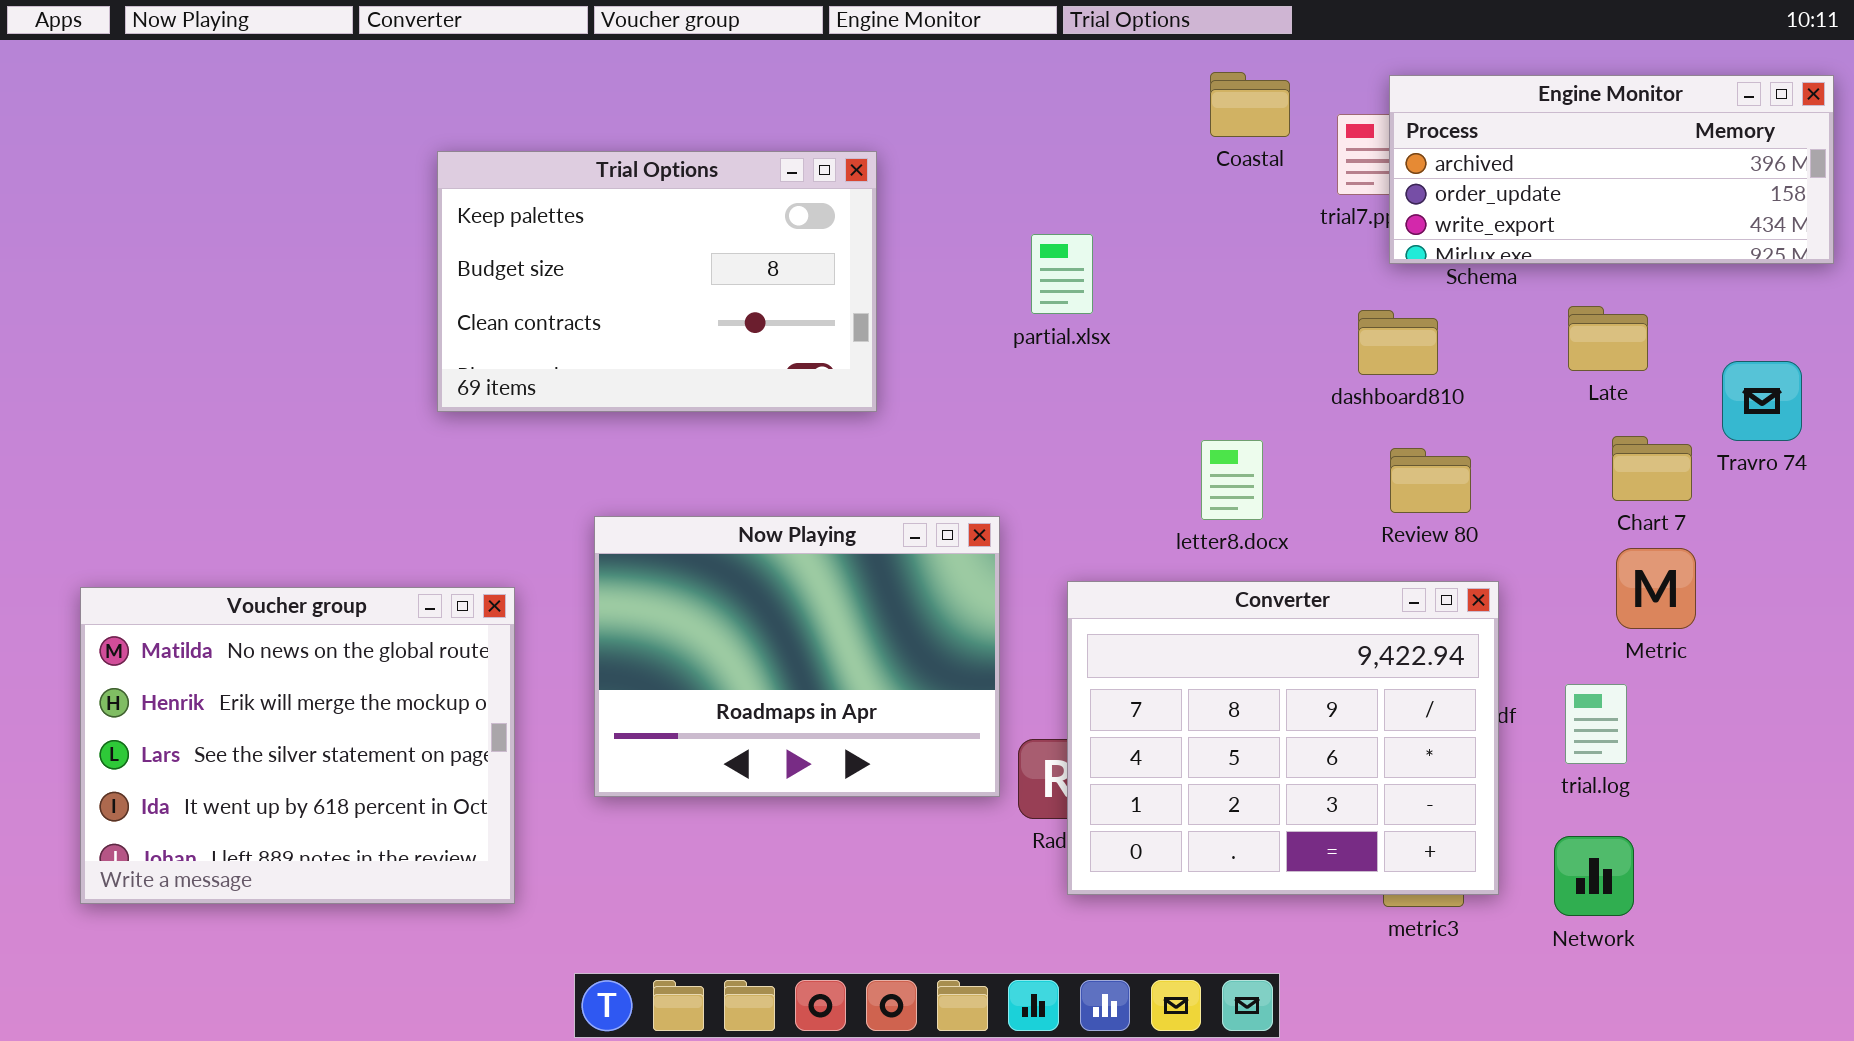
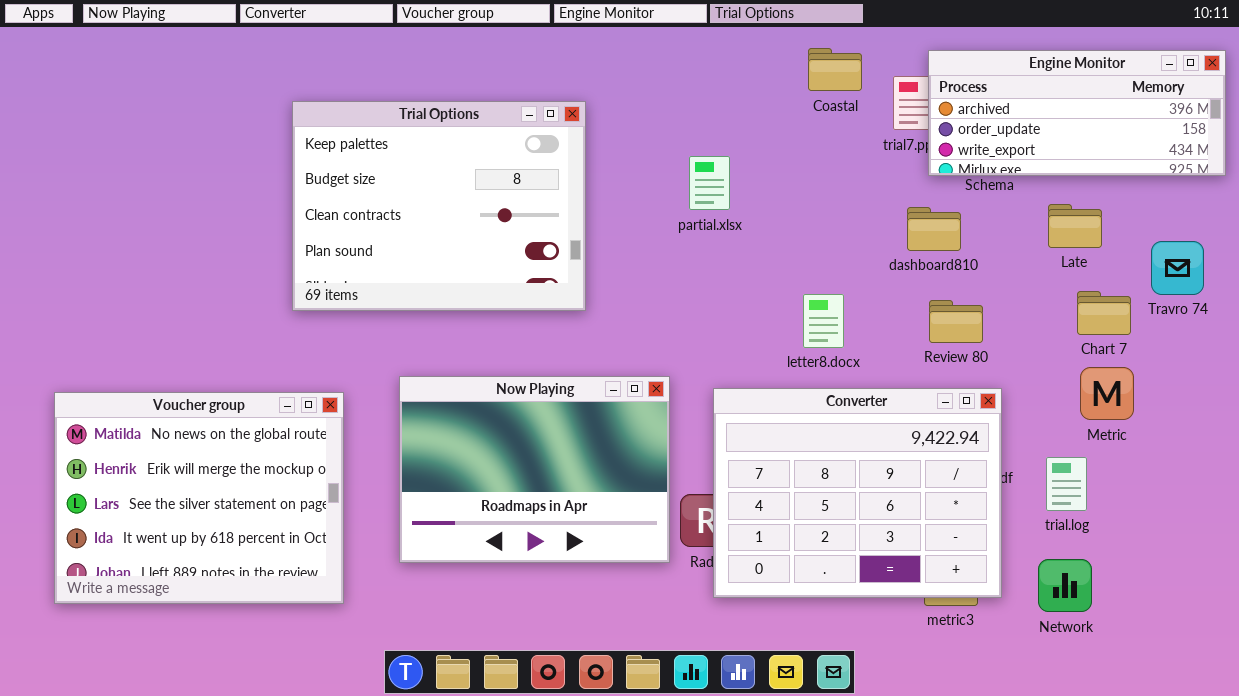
Trial Options: [437,151,877,412] -> [292,101,586,311], resized
Now Playing: [594,516,1000,797] -> [399,376,670,563], moved

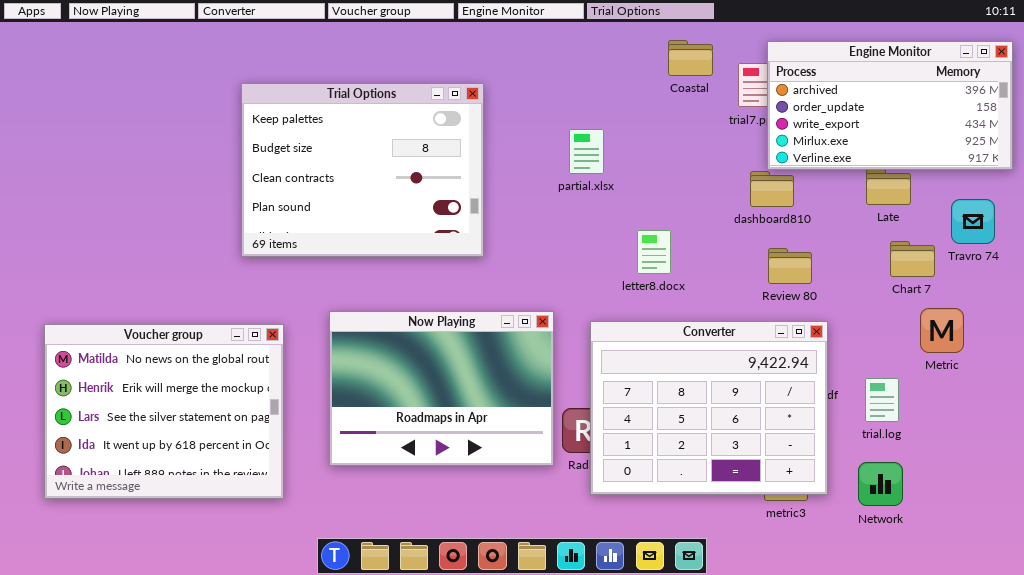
Engine Monitor: [928,50,1226,176] -> [767,41,1013,170], resized
letter8.docx: [803,294,844,348] -> [637,230,671,274], moved
Metric: [1080,367,1134,420] -> [920,308,964,353], moved

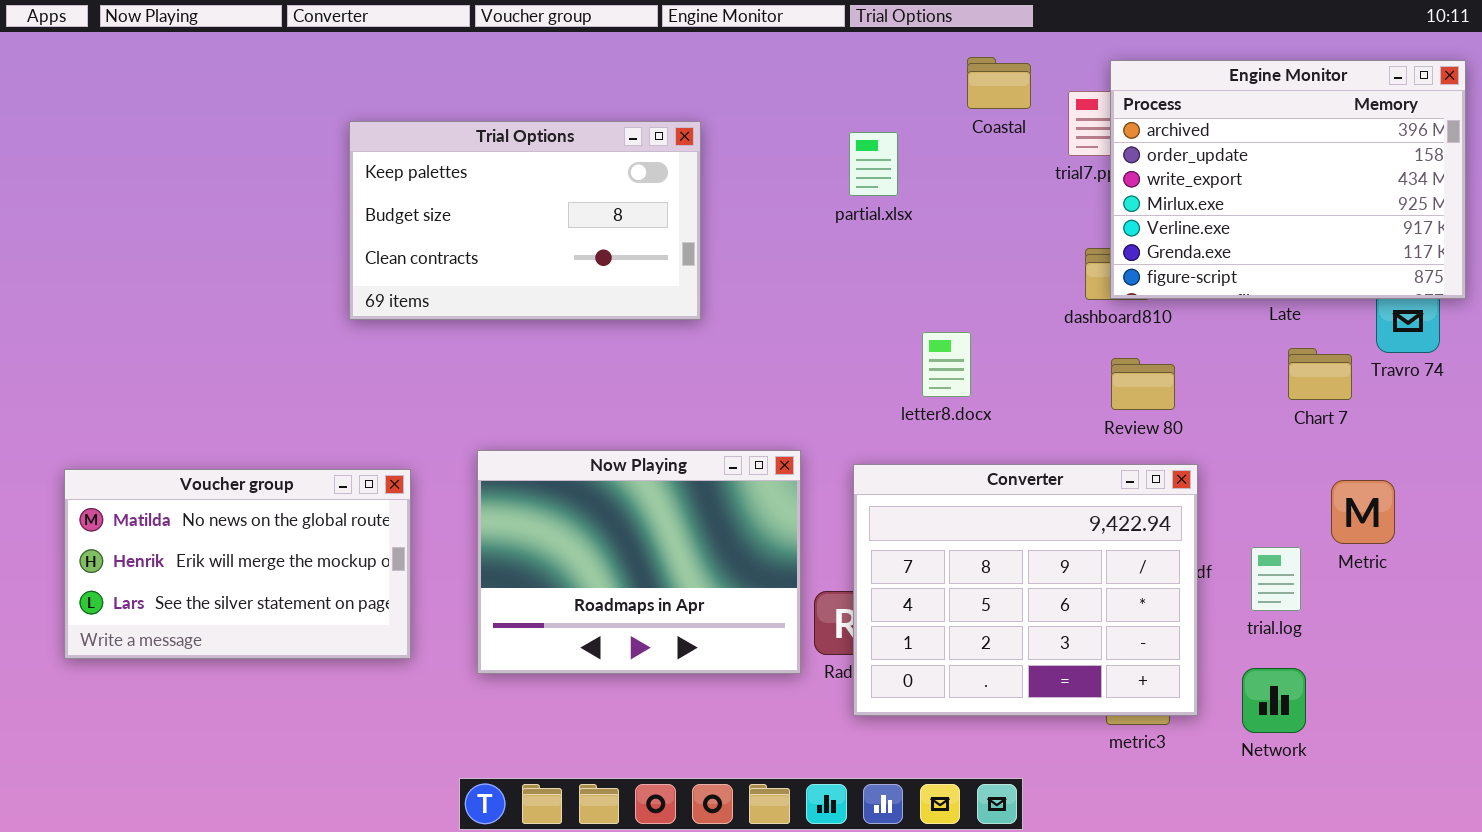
Engine Monitor: [767,41,1013,170] -> [1110,60,1466,299], resized
Trial Options: [241,83,484,257] -> [349,121,701,320], resized
partial.xlsx: [569,129,604,174] -> [849,132,898,196], moved
Metric: [920,308,964,353] -> [1331,480,1395,544], moved
Voucher group: [44,324,284,499] -> [64,469,411,659], resized

